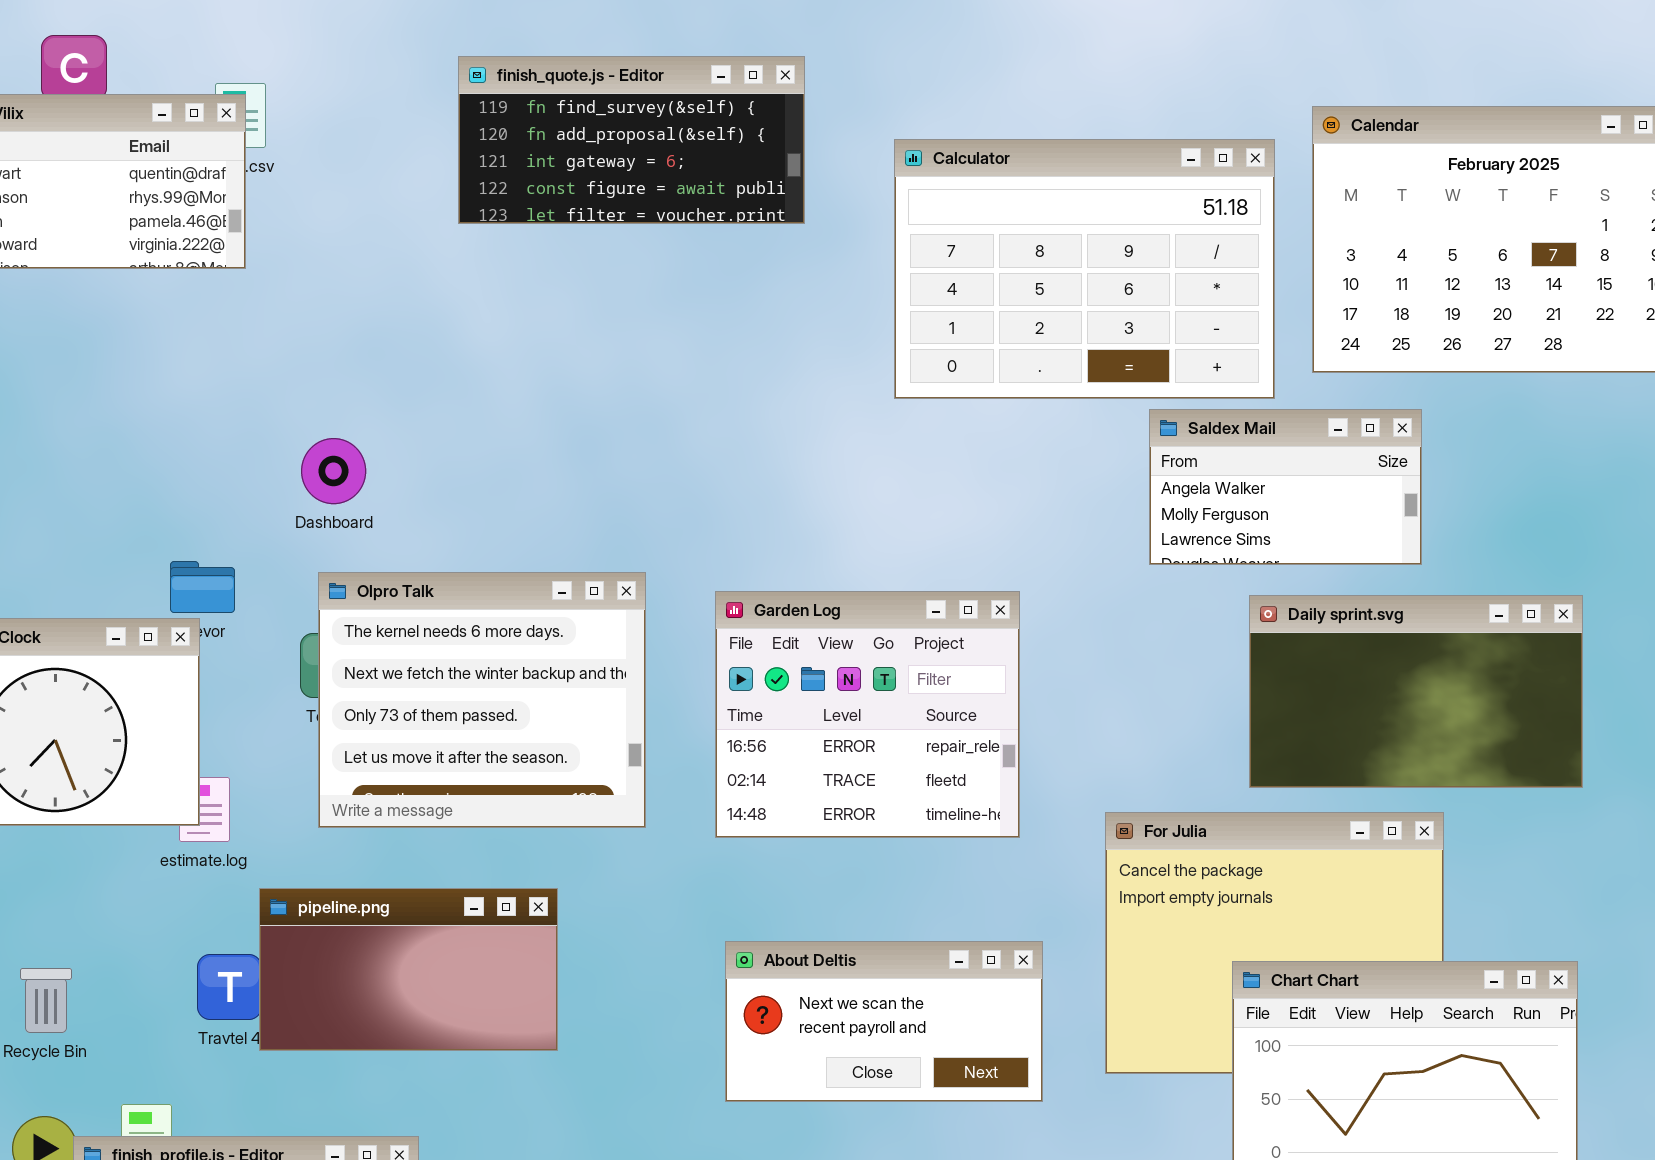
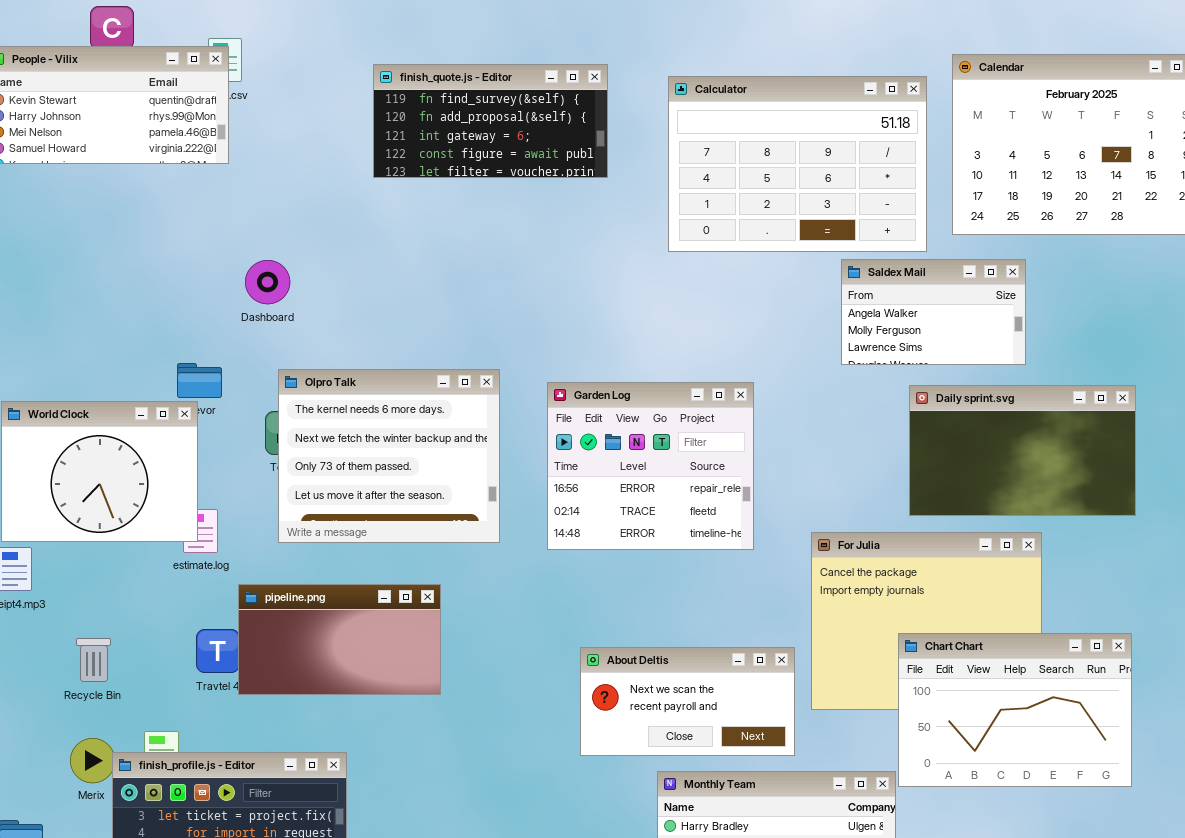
finish_quote.js - Editor: [458,56,805,224] -> [373,64,608,178], moved
Dashboard: [301,438,366,504] -> [245,260,290,304], moved
About Deltis: [725,941,1043,1102] -> [580,647,795,756], moved

